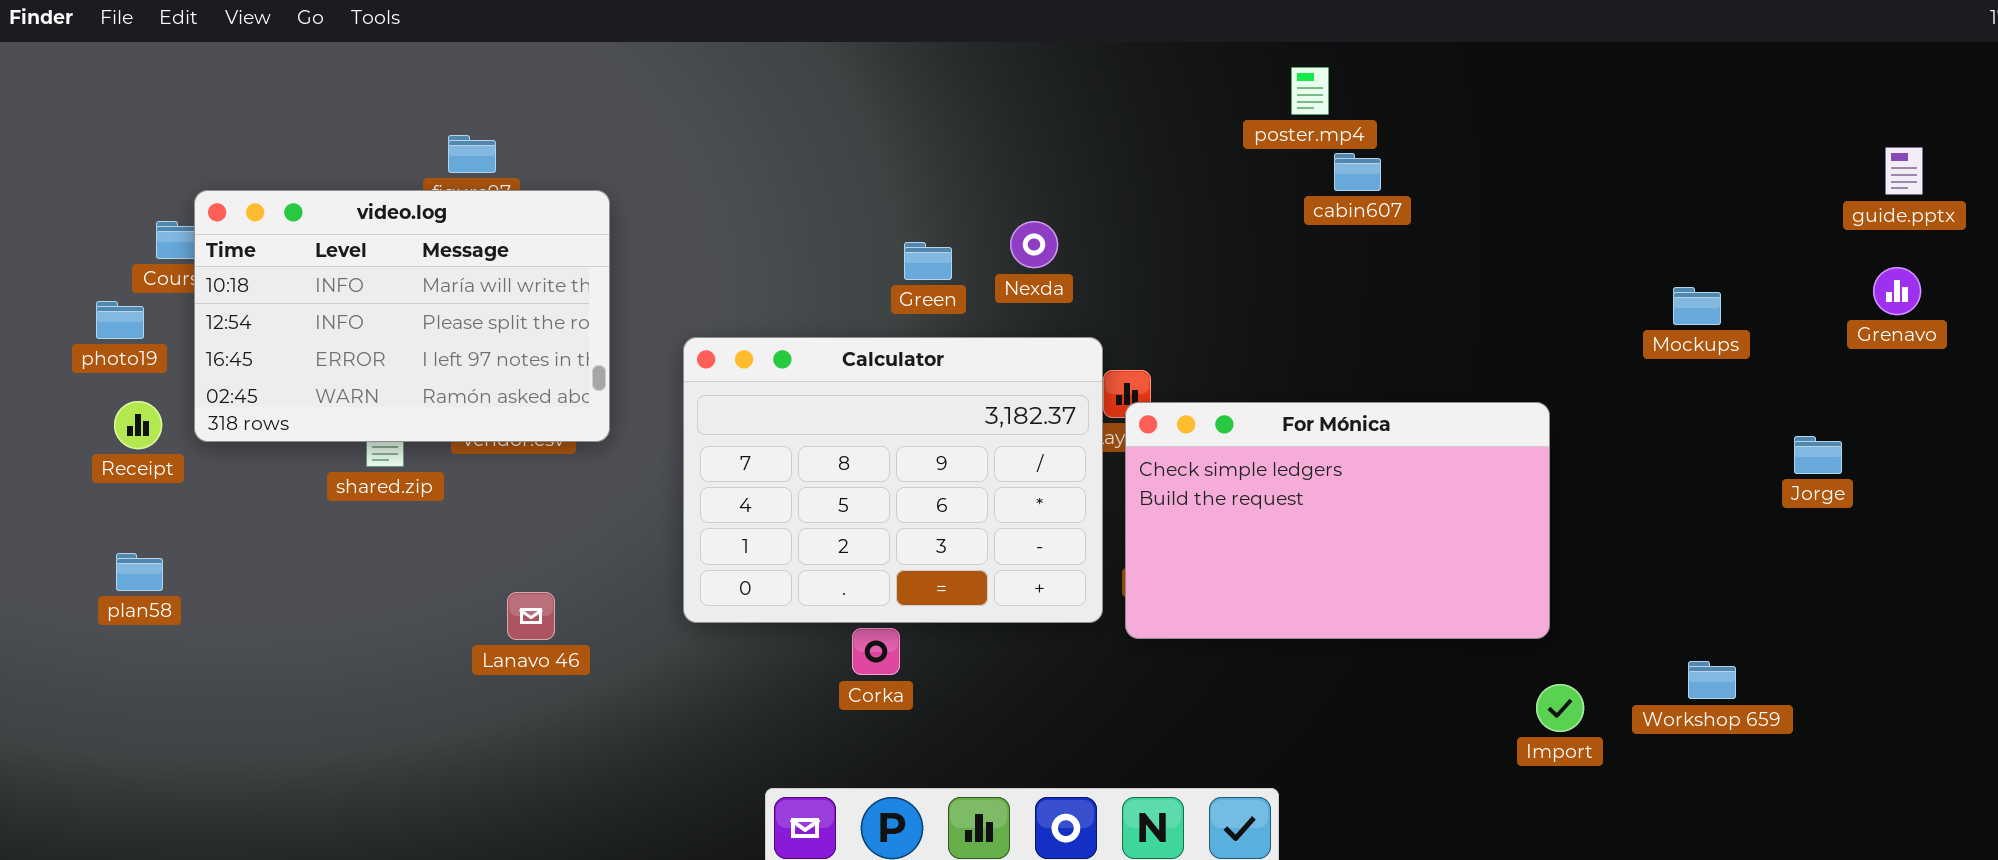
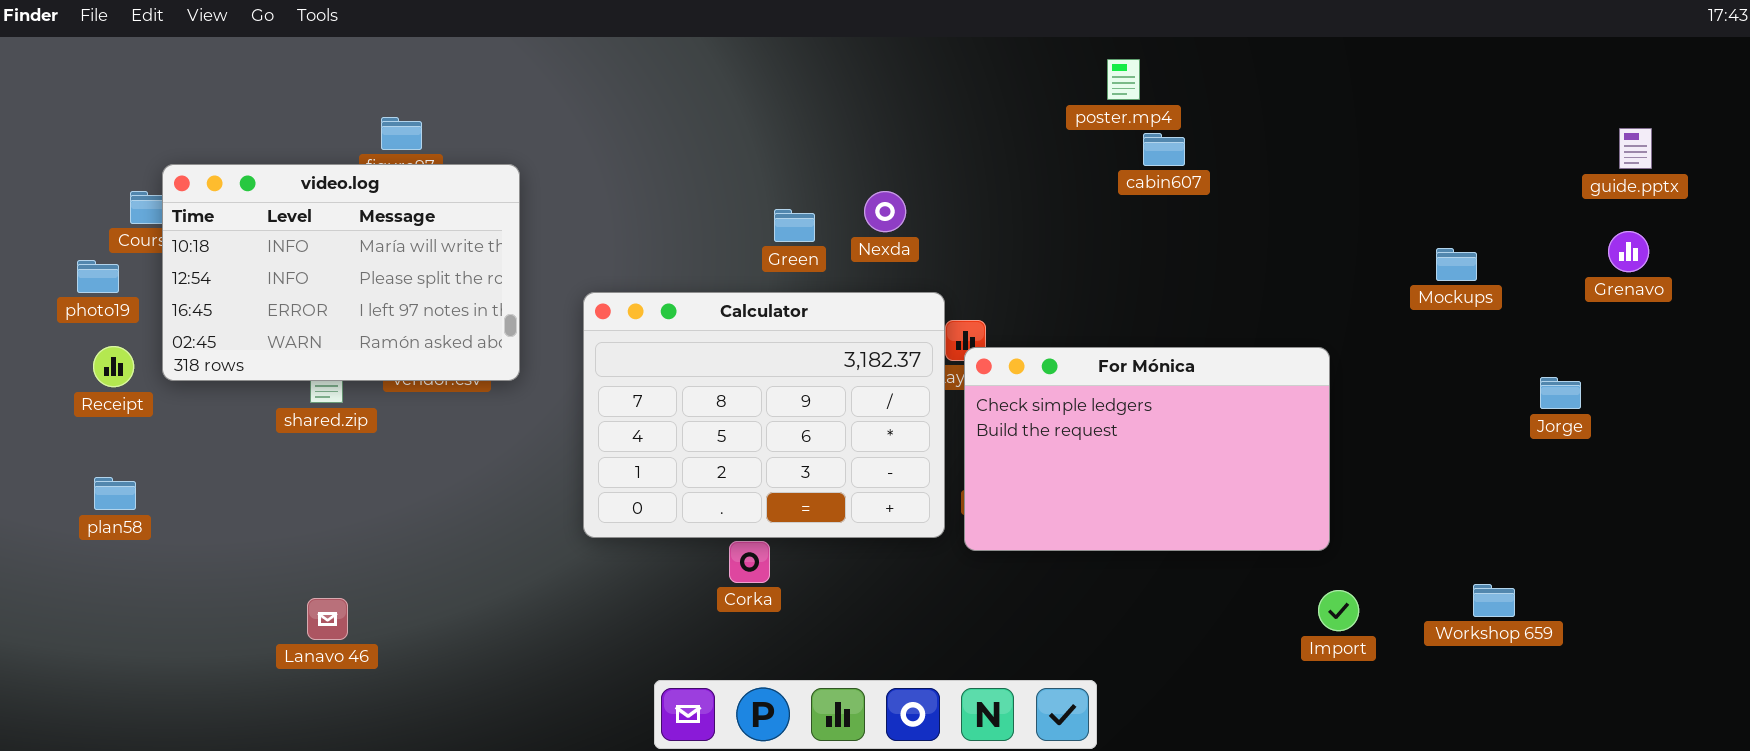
Lanavo 46: [507,592,555,640] -> [307,598,348,640], moved
Workshop 659: [1688,661,1736,699] -> [1473,584,1515,617], moved

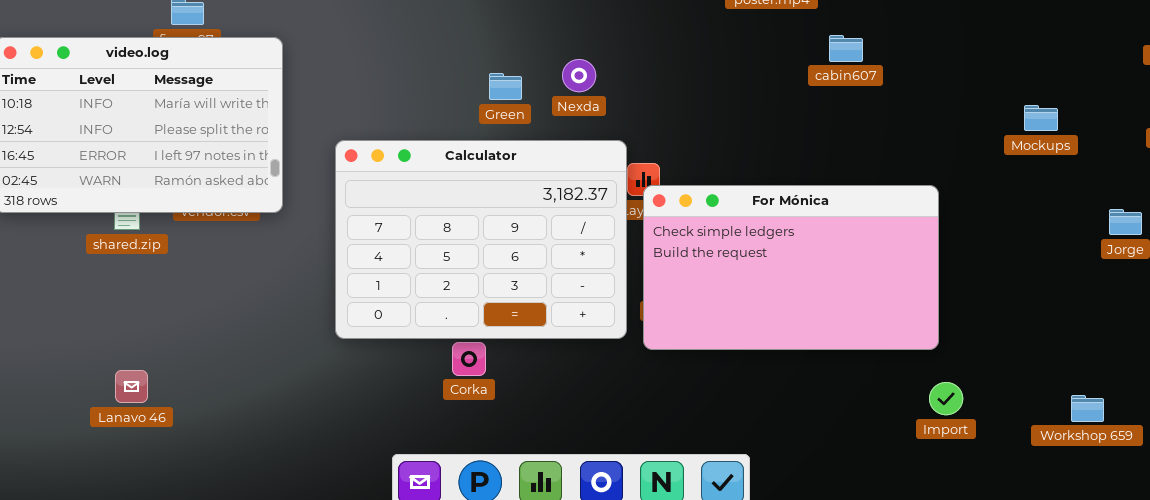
cabin607: [1143,133,1185,166] -> [829,35,863,62], moved
Workshop 659: [1473,584,1515,617] -> [1071,395,1104,422], moved
Lanavo 46: [307,598,348,640] -> [115,370,148,403], moved

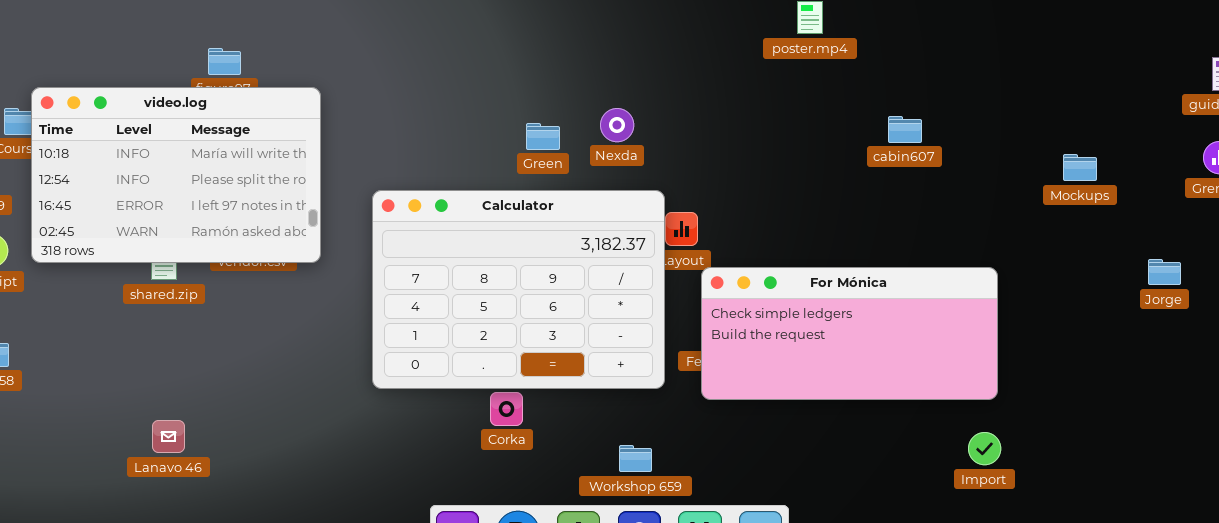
cabin607: [829,35,863,62] -> [888,116,922,143], moved
For Mónica: [643,185,939,350] -> [701,267,998,400], moved, resized
Workshop 659: [1071,395,1104,422] -> [619,445,652,472], moved

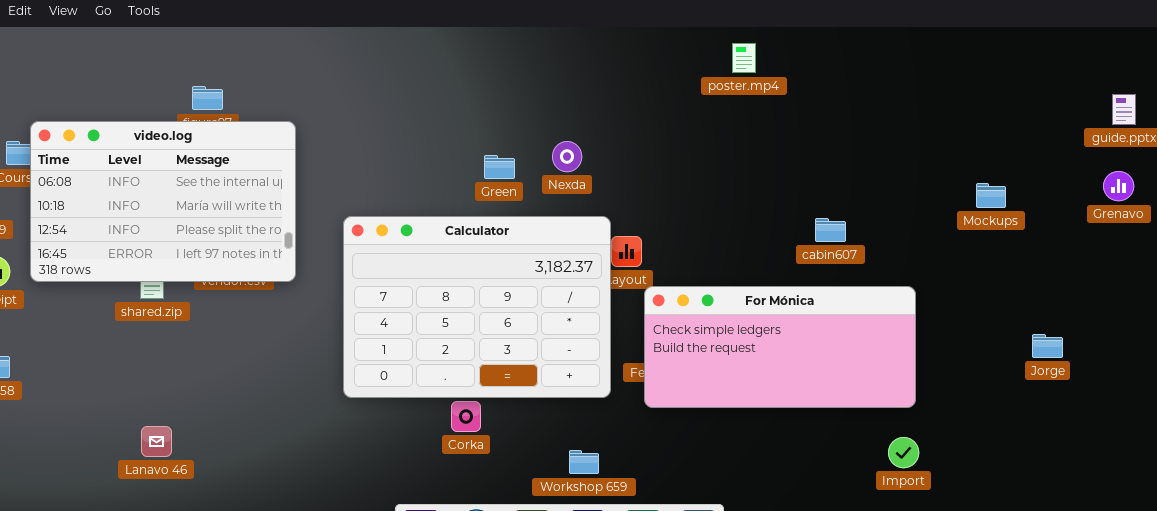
video.log: [31,87,321,263] -> [30,121,296,282], scrolled up 1 row
cabin607: [888,116,922,143] -> [815,218,846,242], moved
Jorge: [1148,259,1181,285] -> [1032,334,1063,358], moved

